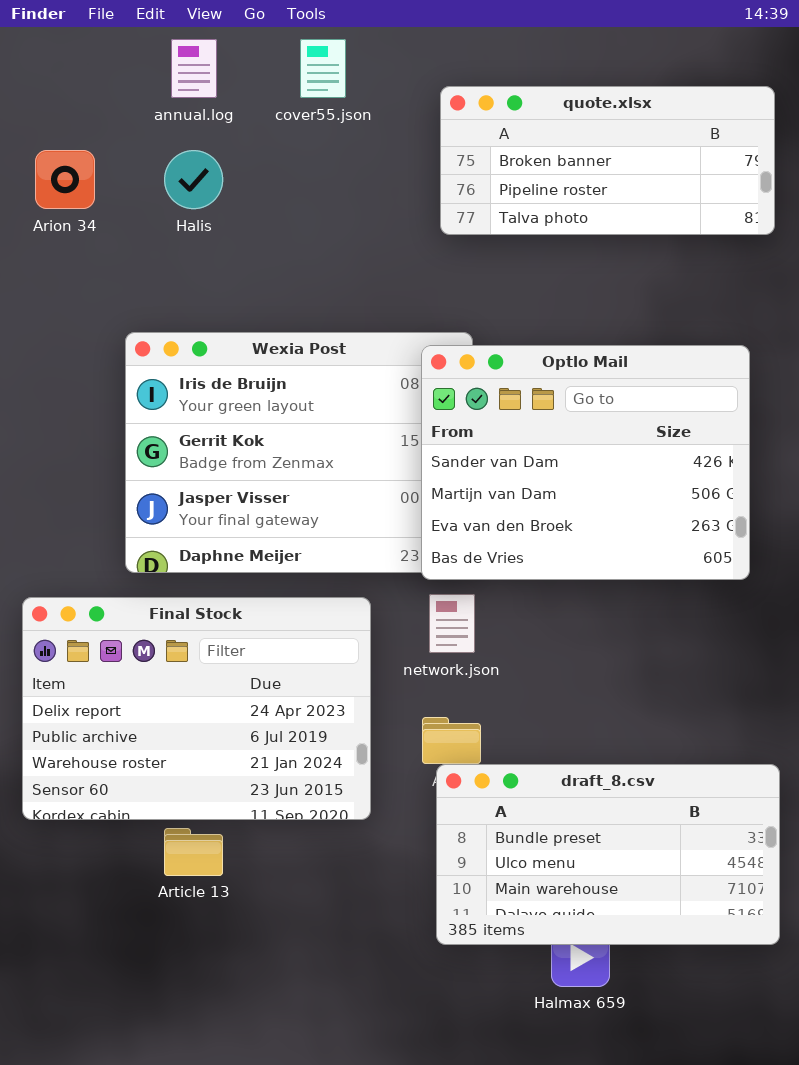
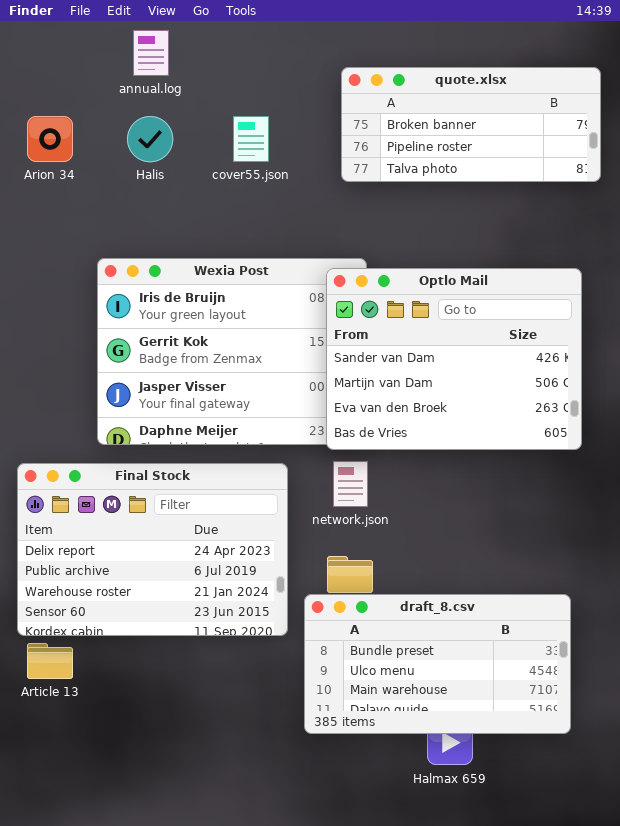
cover55.json: [300,39,346,98] -> [233,116,269,162], moved
draft_8.csv: [436,764,780,945] -> [304,594,571,734], moved
Article 13: [164,828,223,876] -> [27,643,73,679], moved

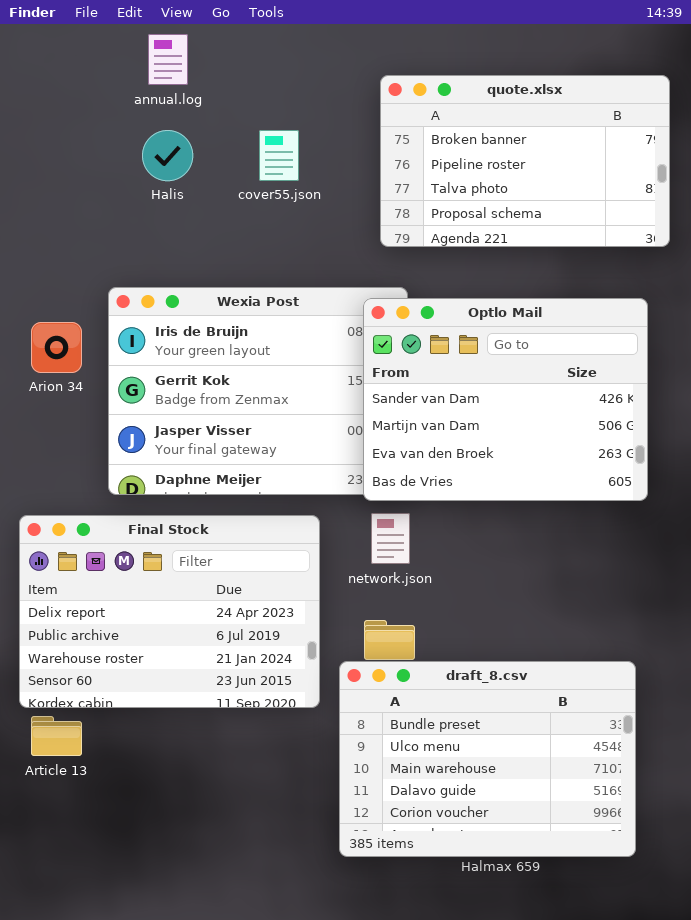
quote.xlsx: [341,67,601,182] -> [380,75,670,247], resized
Arion 34: [27,116,73,162] -> [31,322,82,373], moved
draft_8.csv: [304,594,571,734] -> [339,661,636,857], resized

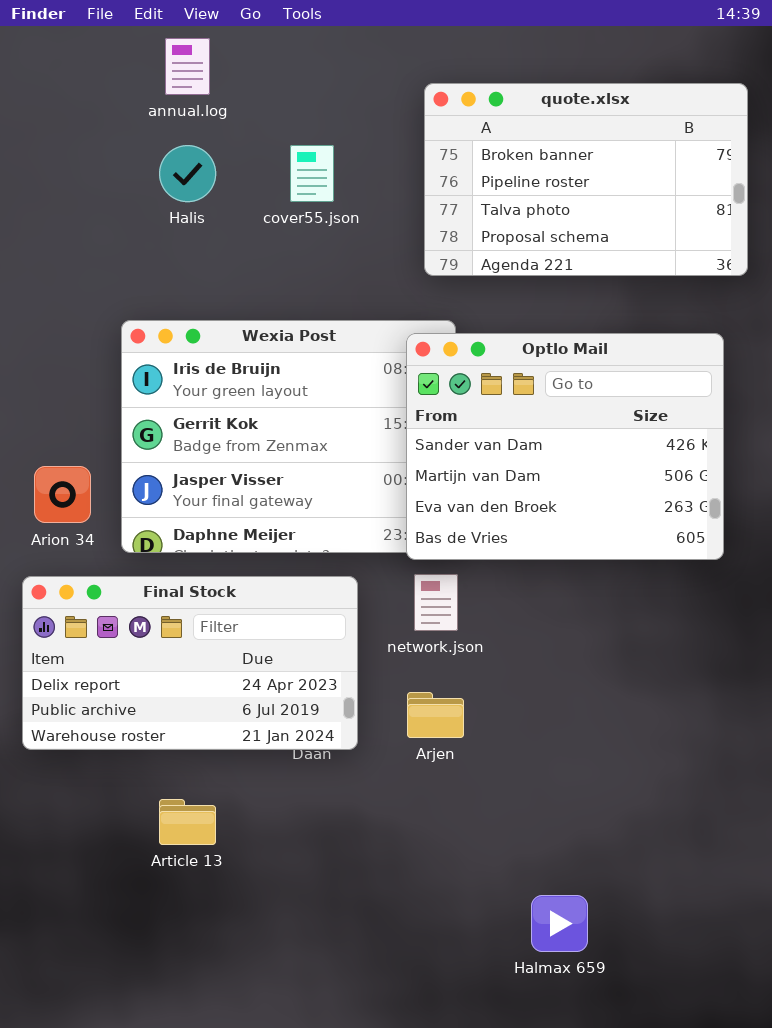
Arion 34: [31,322,82,373] -> [34,466,91,523], moved
Final Stock: [19,515,320,708] -> [22,576,358,750], resized
draft_8.csv: [339,661,636,857] -> none, closed
Article 13: [31,716,82,756] -> [159,799,216,845], moved

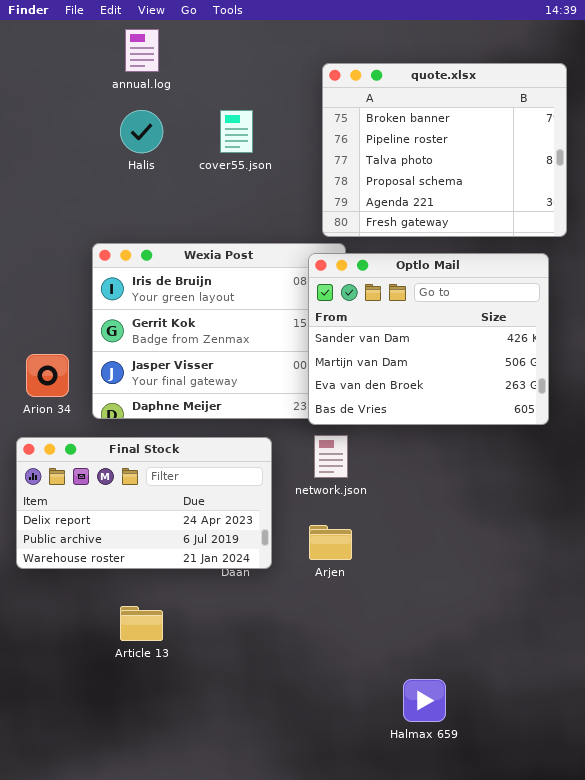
quote.xlsx: [424,83,748,276] -> [322,63,567,237], resized

